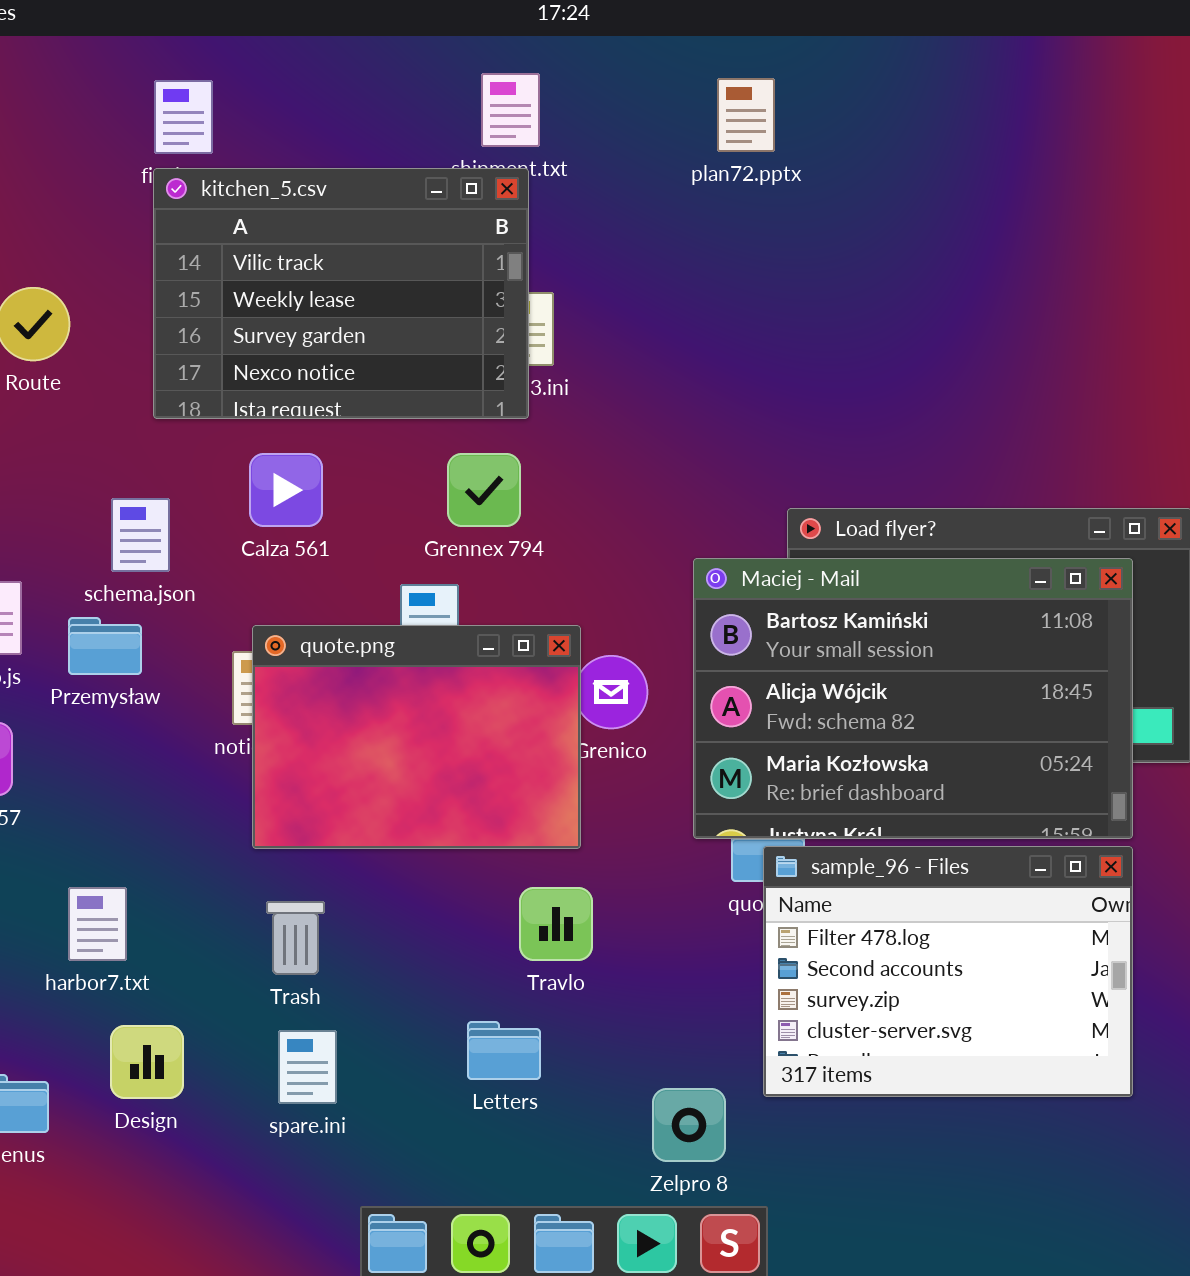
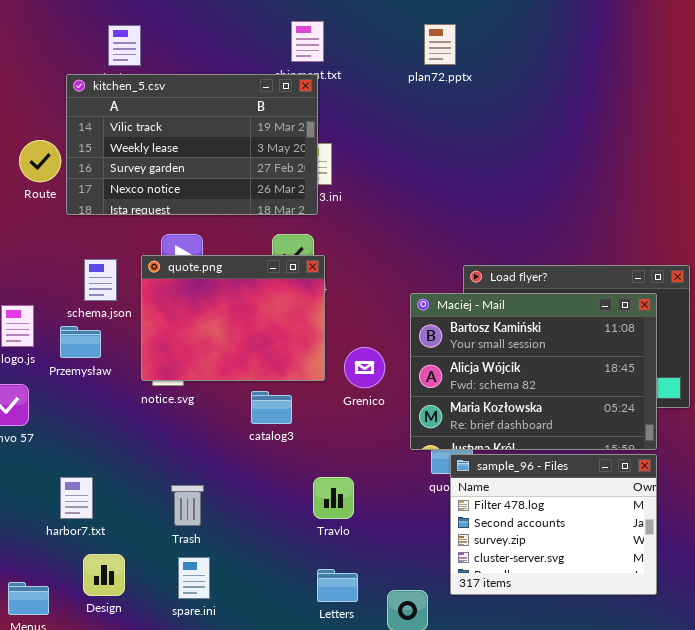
kitchen_5.csv: [153,168,529,419] -> [66,74,318,215], resized
quote.png: [252,625,581,849] -> [141,255,325,381], moved
Letters: [467,1021,541,1080] -> [317,569,358,602], moved

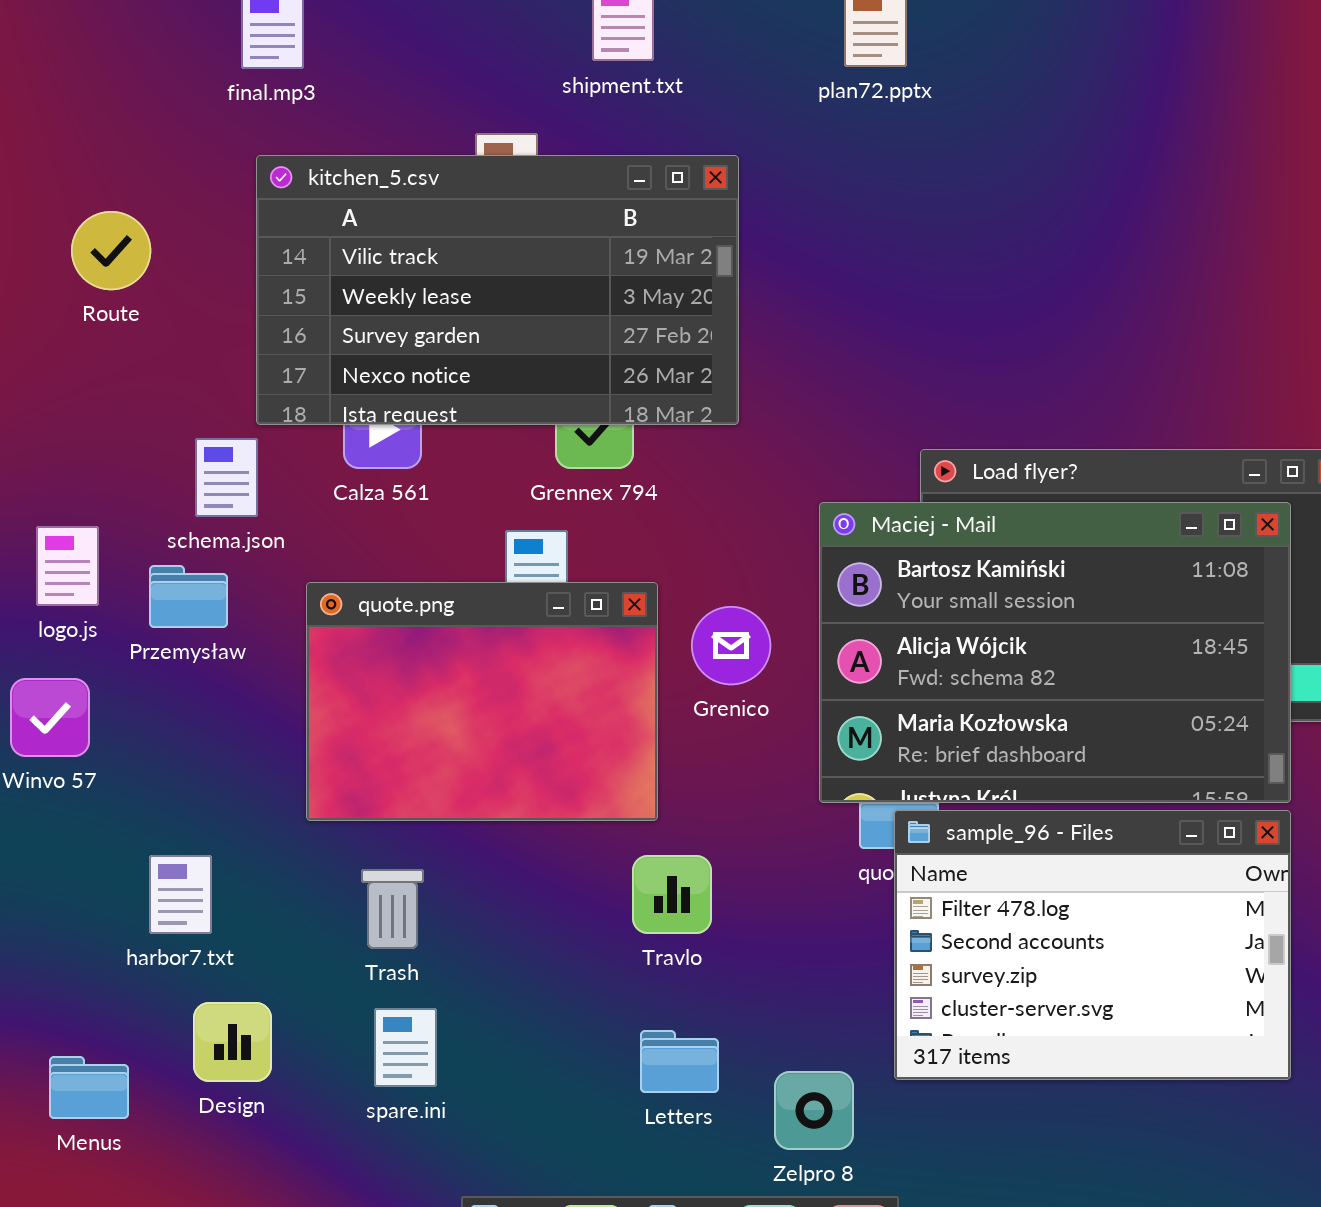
kitchen_5.csv: [66,74,318,215] -> [256,155,739,425], moved
quote.png: [141,255,325,381] -> [306,582,658,821], moved

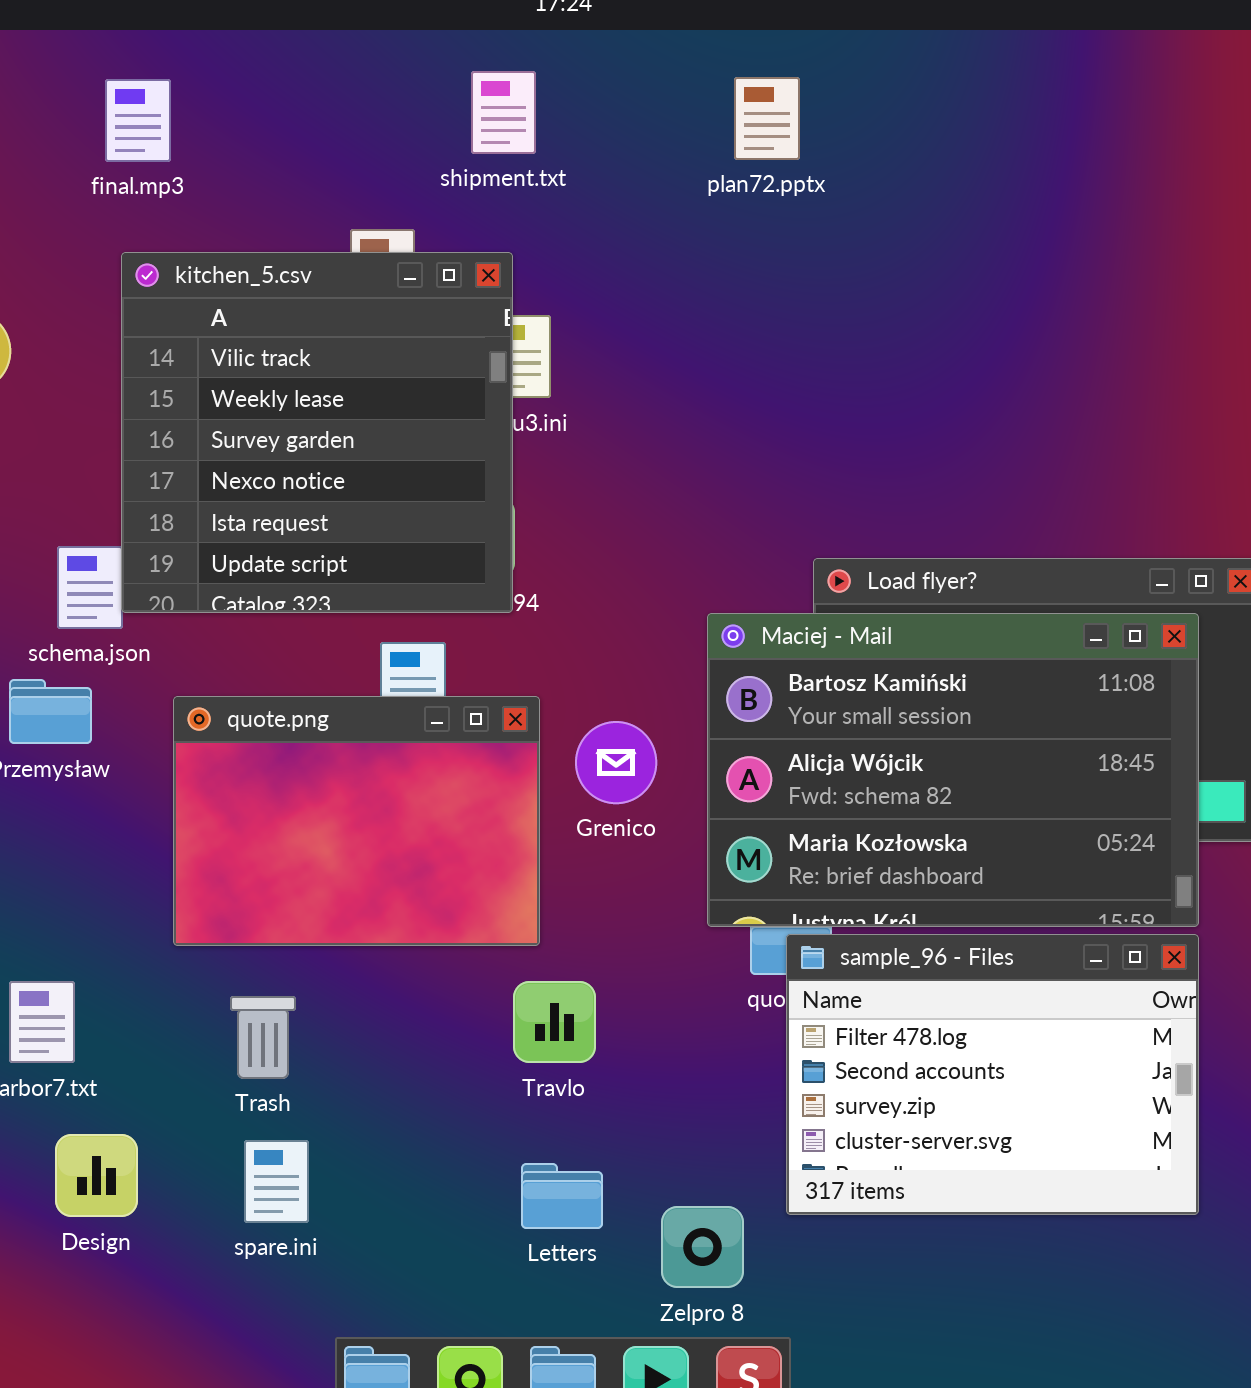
kitchen_5.csv: [256,155,739,425] -> [121,252,513,613], resized

